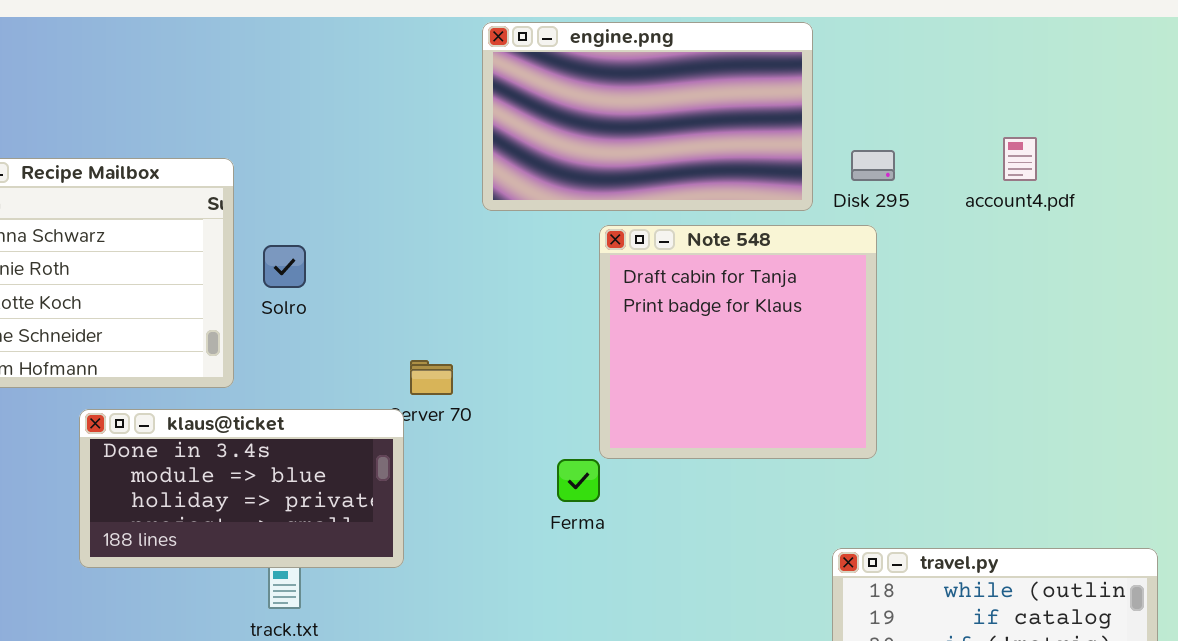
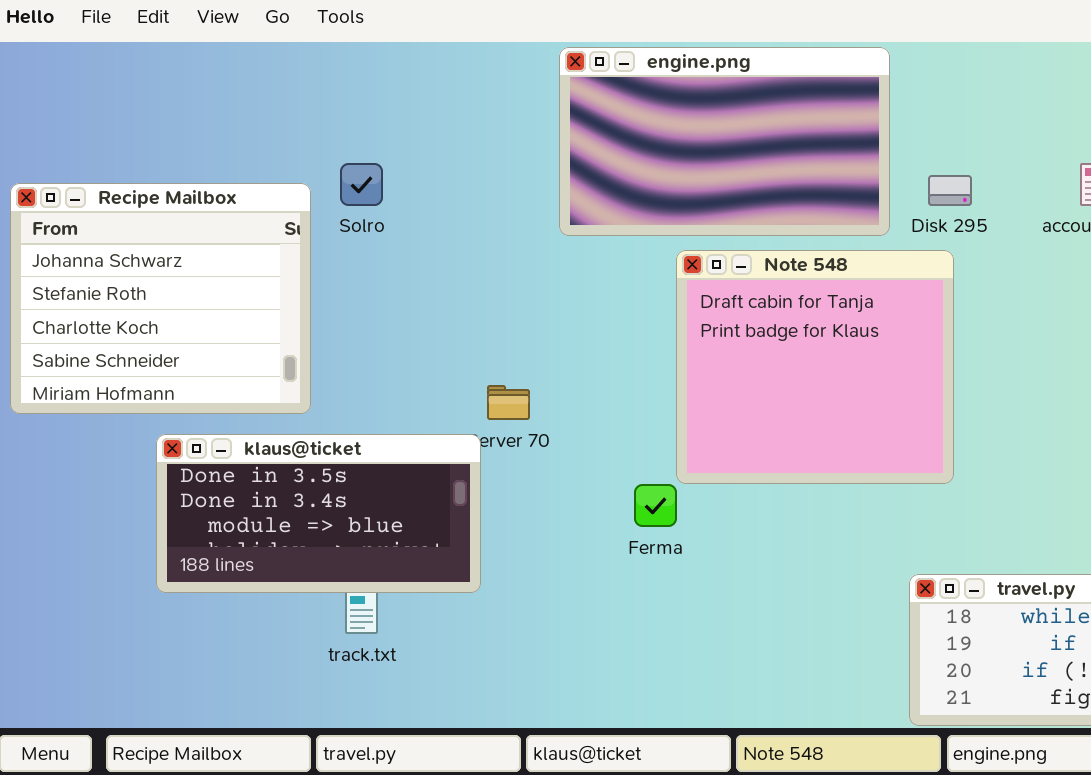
Solro: [263,245,306,288] -> [340,163,383,206], moved
klaus@ticket: [79,409,404,568] -> [156,434,481,593], scrolled up 1 row

